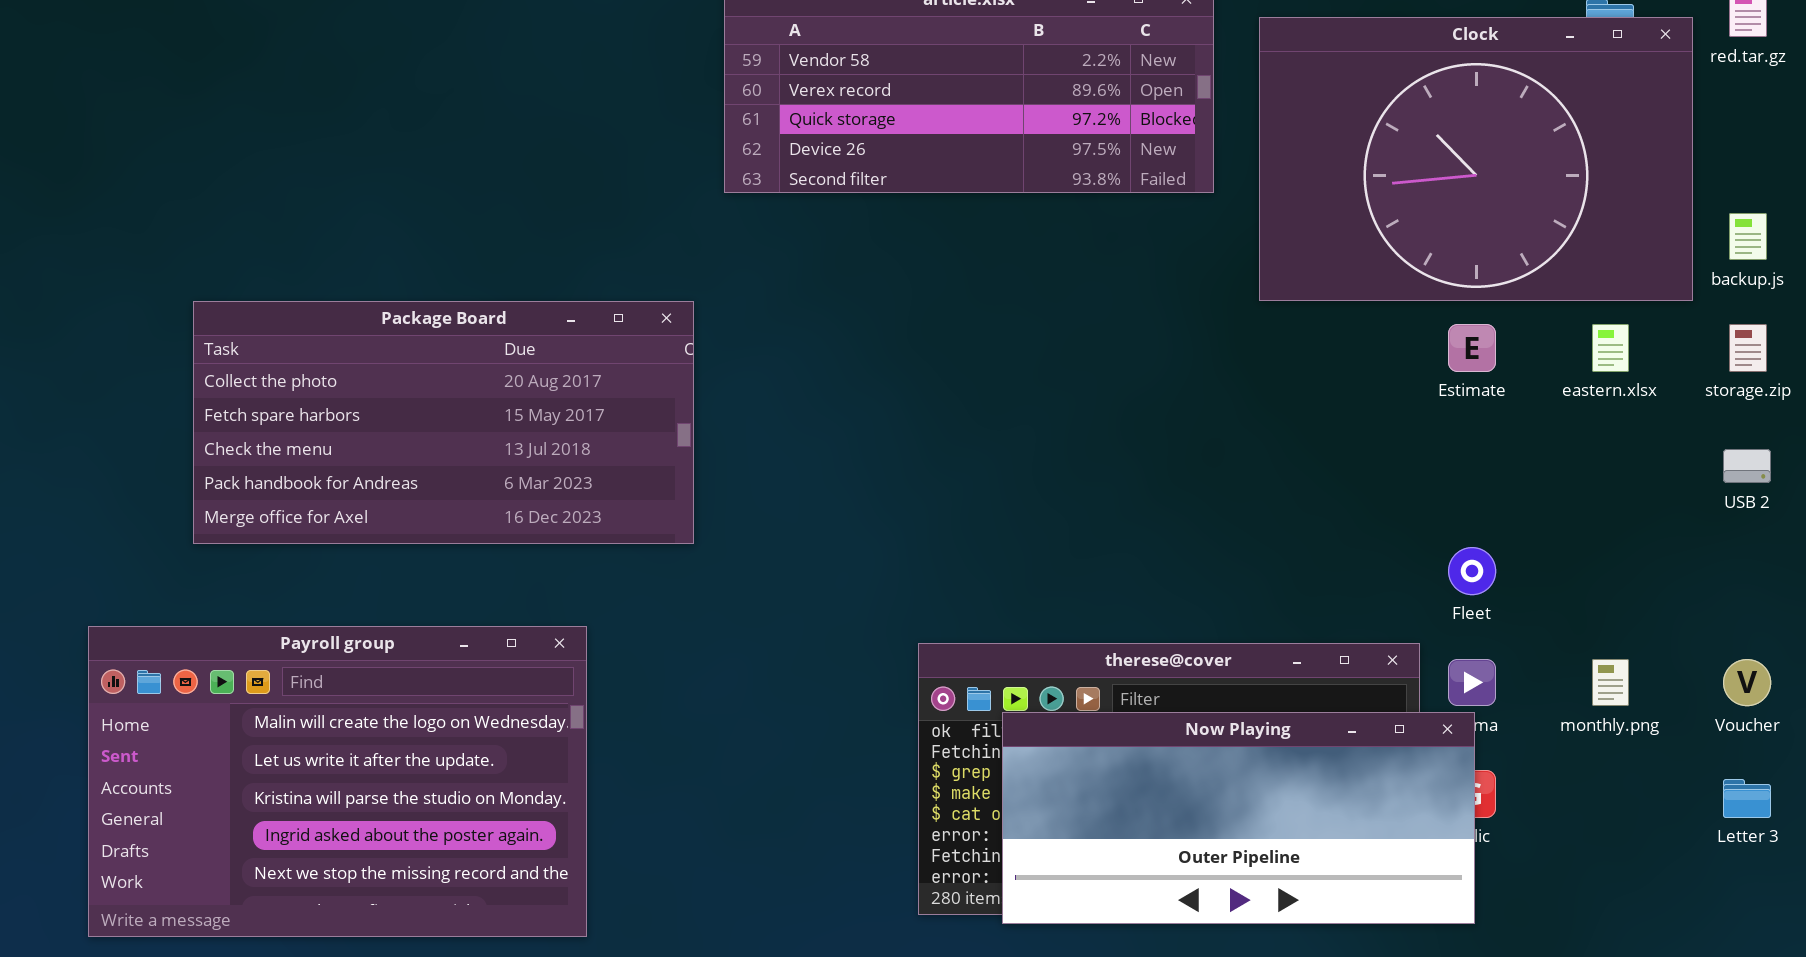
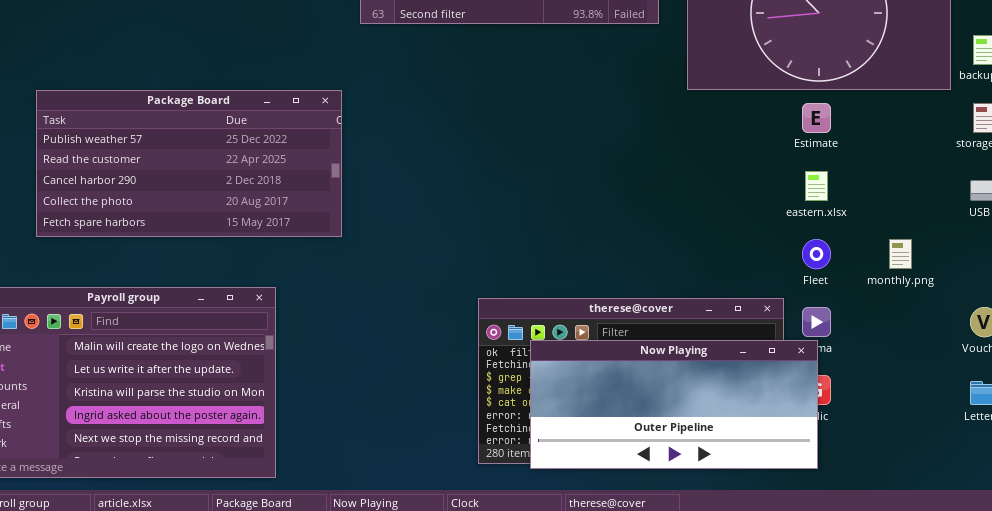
Package Board: [193,301,694,544] -> [36,90,342,237], scrolled up 3 rows
eastern.xlsx: [1592,324,1629,372] -> [805,171,828,201], moved
monthly.png: [1592,659,1629,706] -> [889,239,912,269], moved

